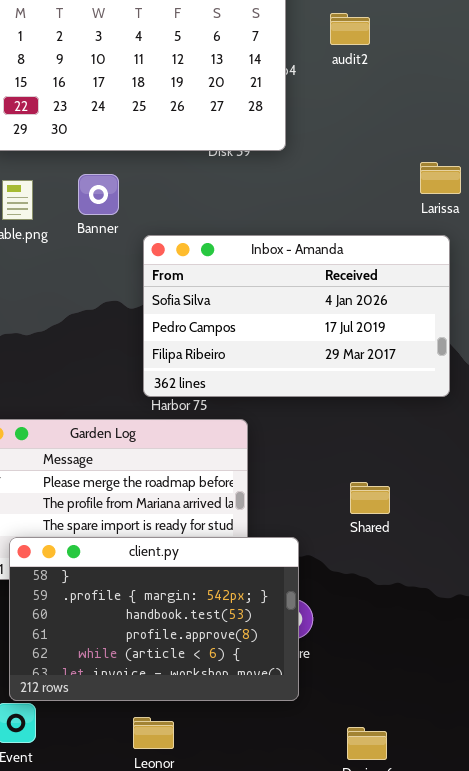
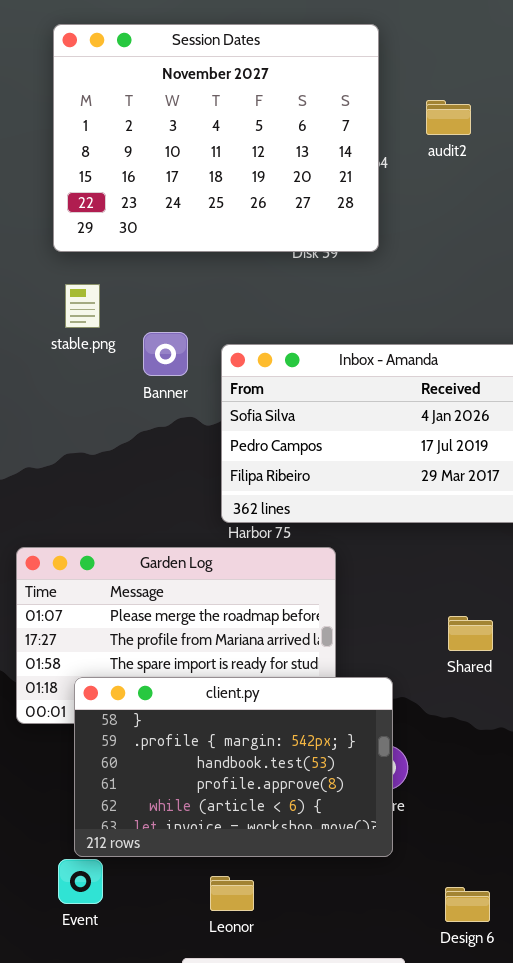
Banner: [78,174,119,215] -> [143,332,188,376], moved

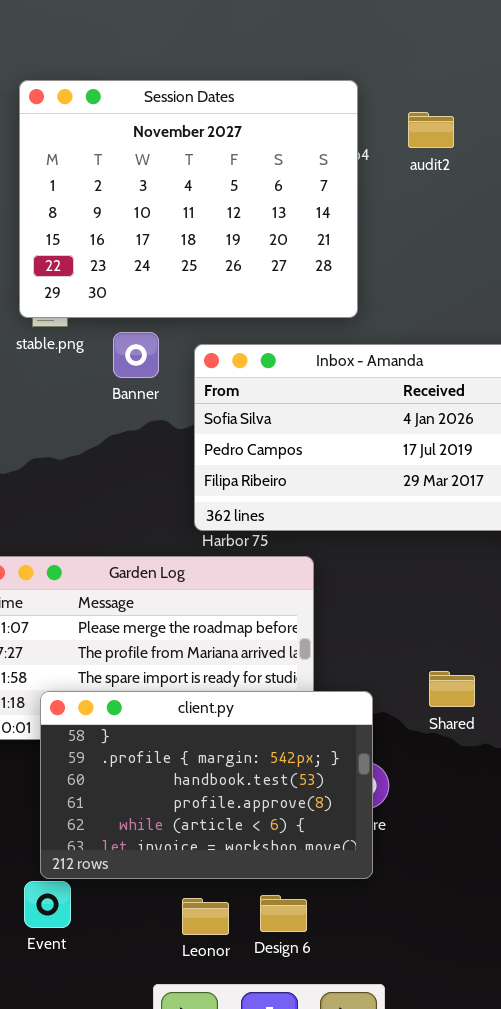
Session Dates: [53,24,379,252] -> [19,80,358,318], moved
audit2: [426,100,471,135] -> [408,112,454,148], moved
Shared: [448,616,493,651] -> [429,671,475,707], moved
Design 6: [445,887,490,922] -> [260,895,307,932], moved

